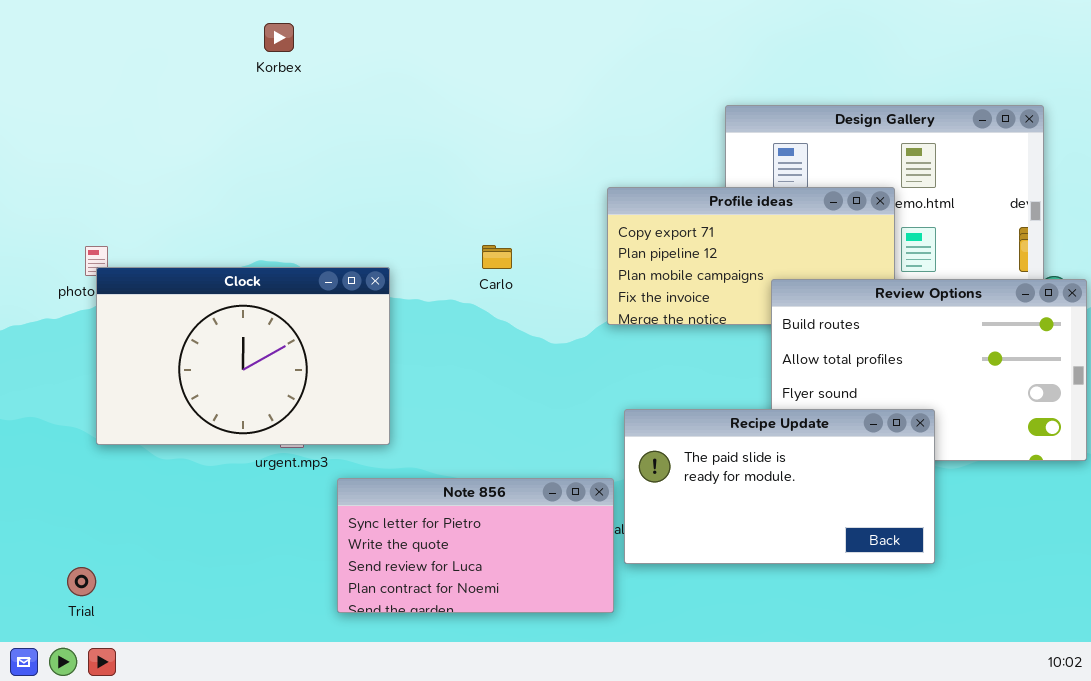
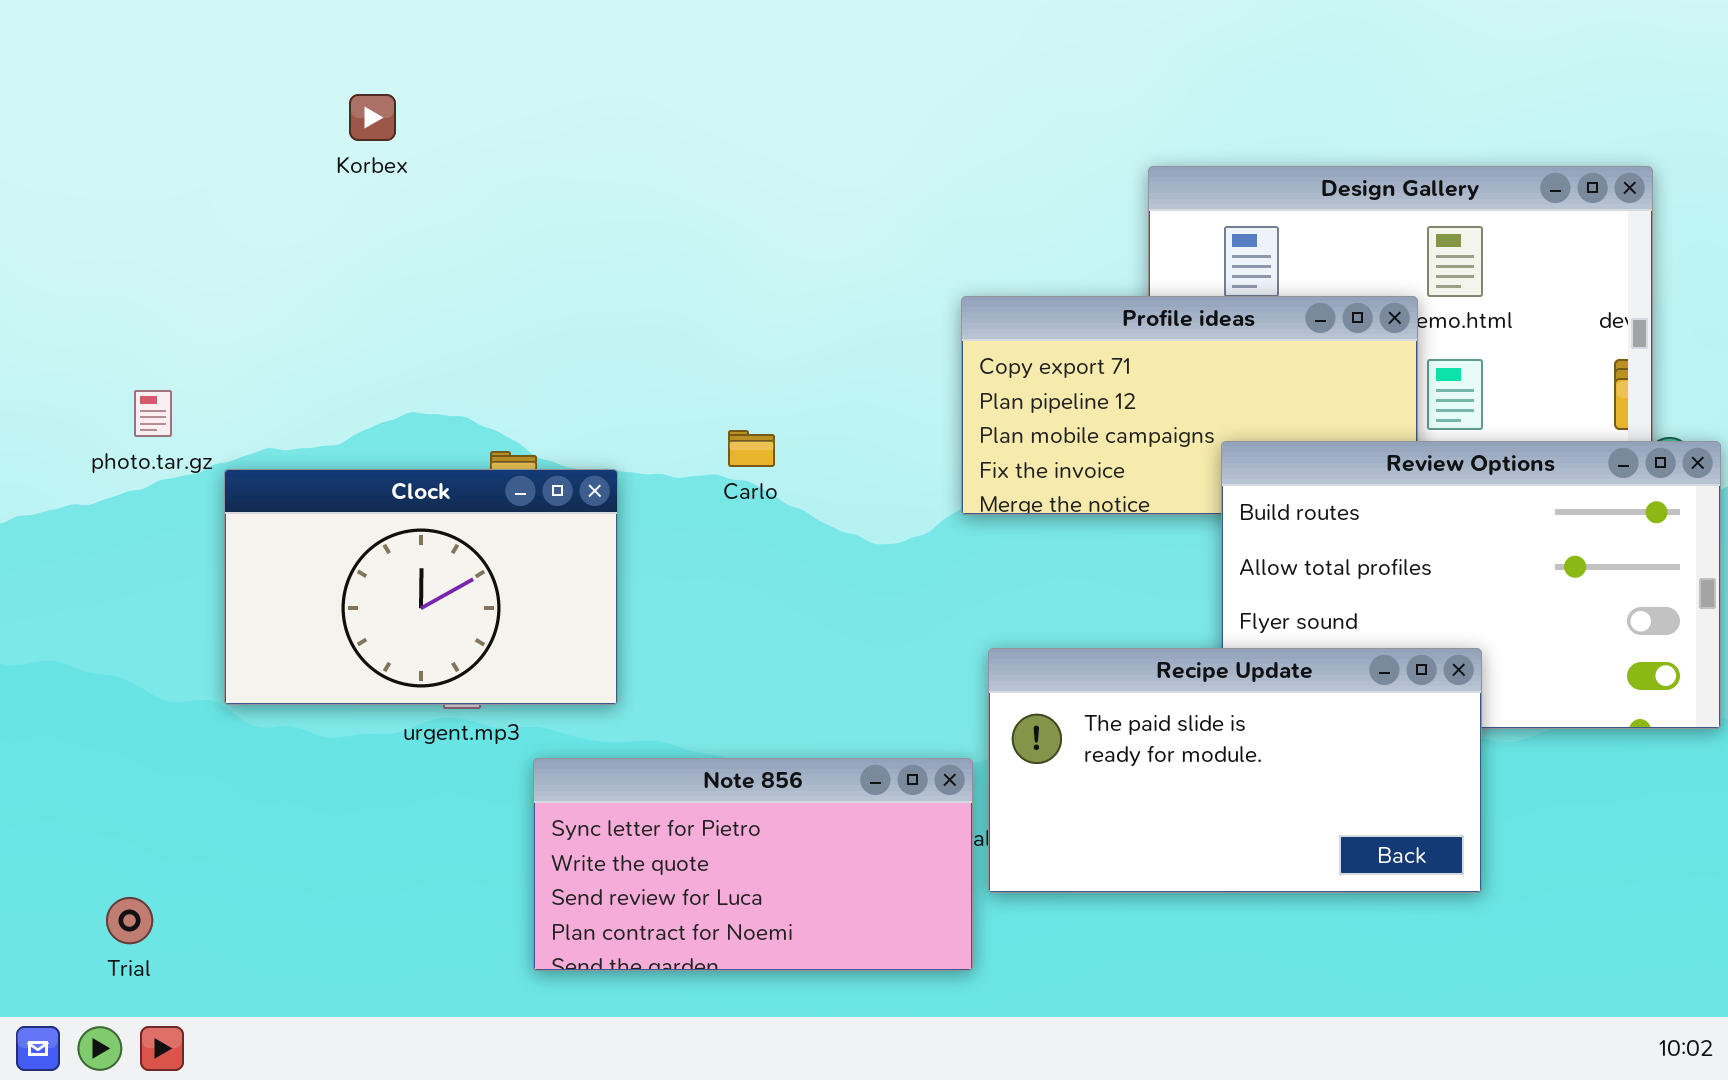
Korbex: [264,23,294,52] -> [349,94,396,141], moved
Carlo: [482,245,512,269] -> [728,430,775,467], moved
Clock: [96,267,390,445] -> [224,469,618,705], resized

